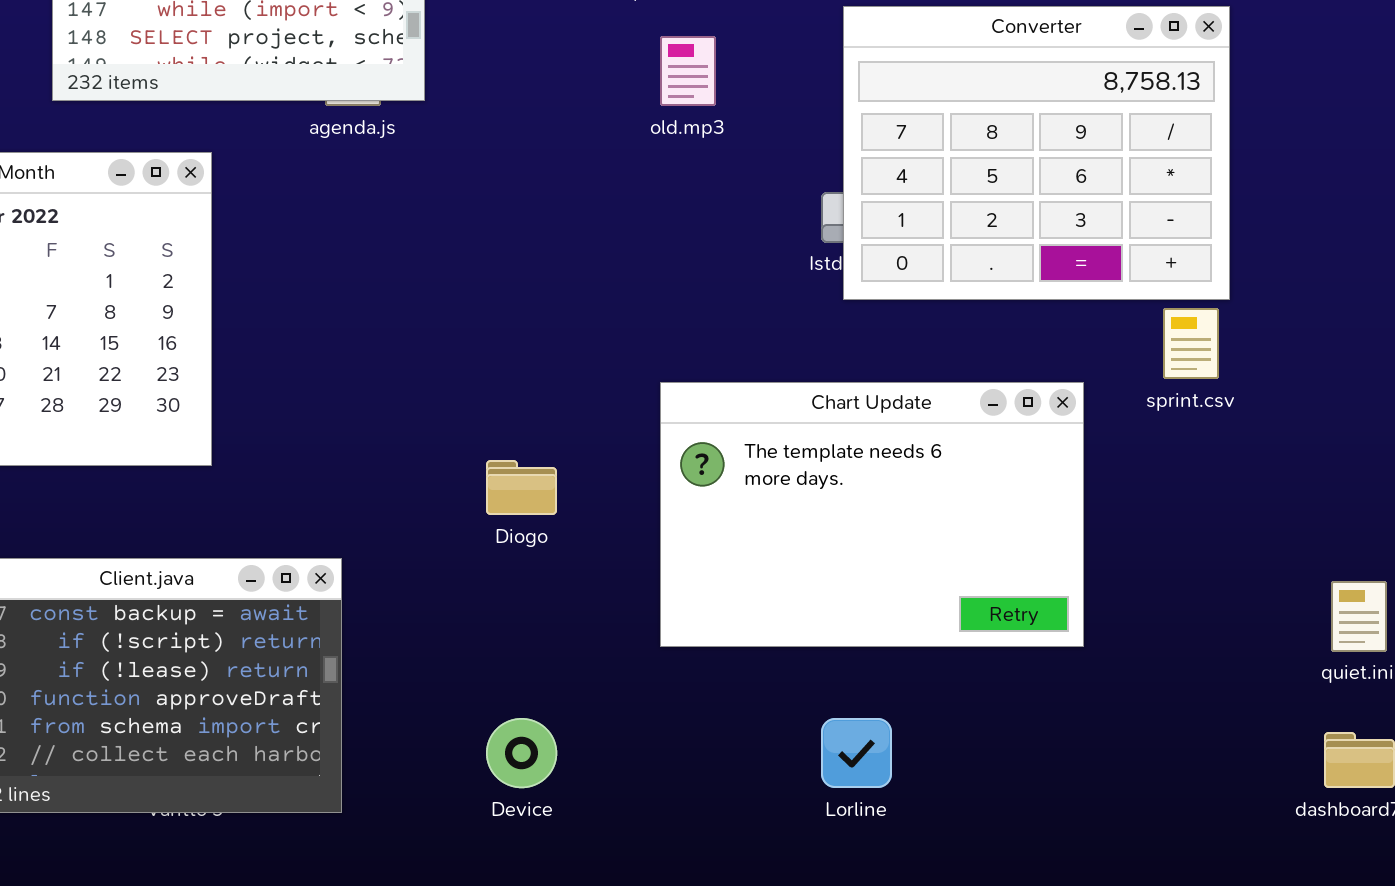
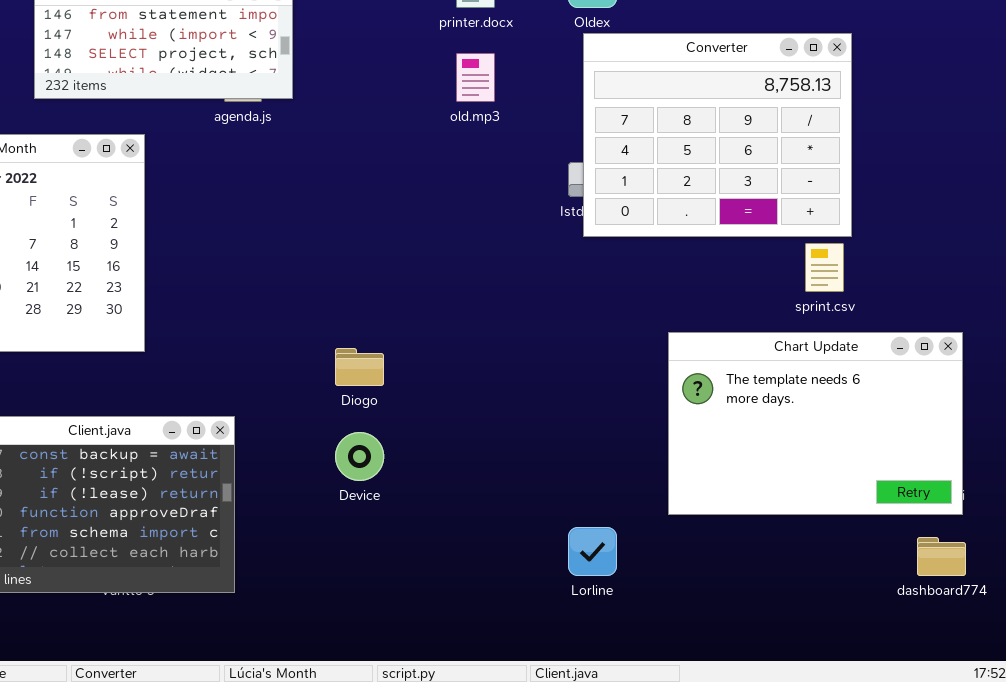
Chart Update: [660,382,1084,647] -> [668,332,963,515], moved
Device: [486,718,557,788] -> [335,432,384,481], moved

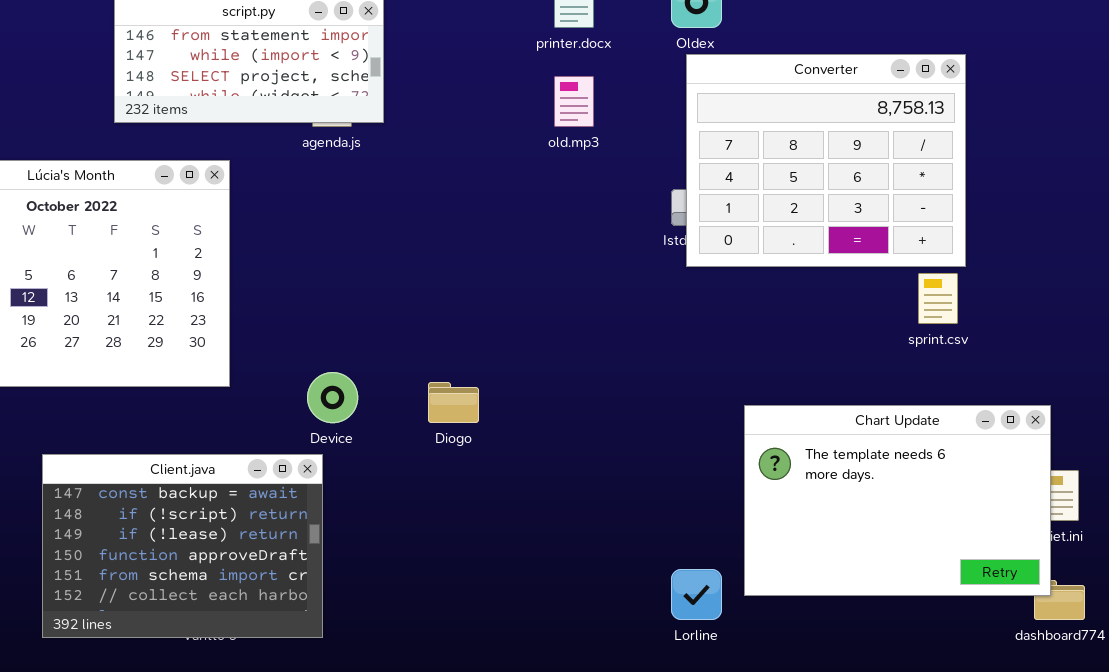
Chart Update: [668,332,963,515] -> [744,405,1051,596], moved
Device: [335,432,384,481] -> [307,372,358,423], moved

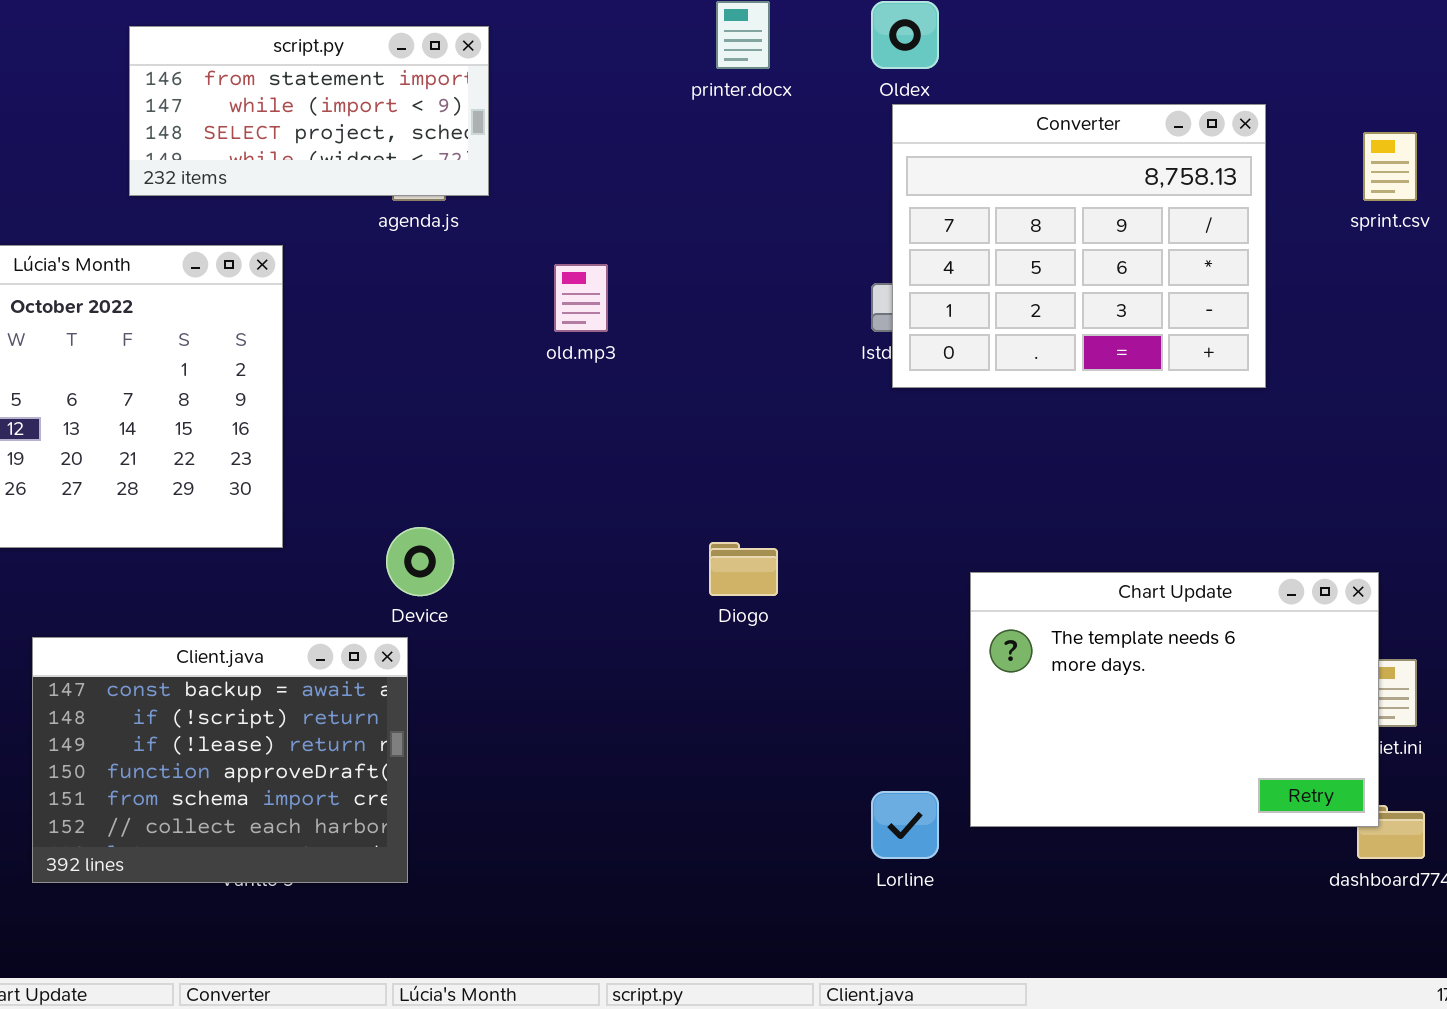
old.mp3: [554,76,594,127] -> [554,264,608,332], moved
sprint.csv: [918,273,958,324] -> [1363,132,1417,201], moved
Diogo: [428,382,479,423] -> [709,542,778,596], moved

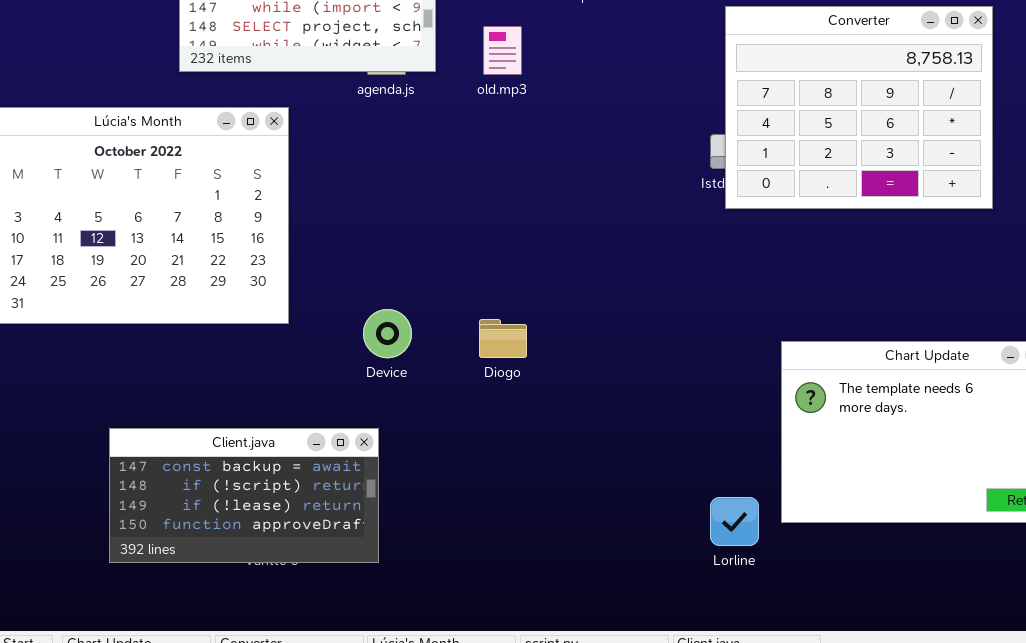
old.mp3: [554,264,608,332] -> [483,26,522,75], moved
Diogo: [709,542,778,596] -> [479,319,527,358], moved
Client.java: [32,637,408,883] -> [109,428,379,563], resized

